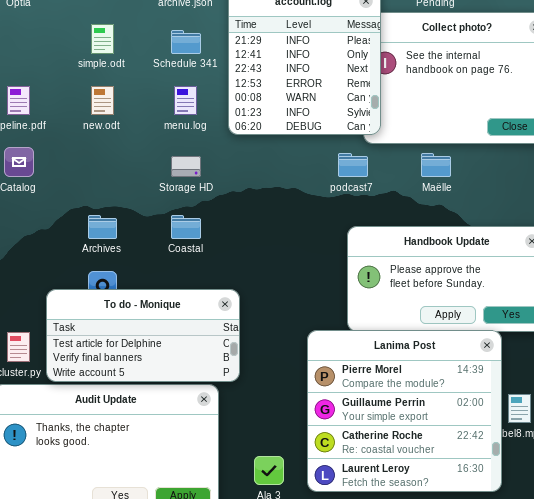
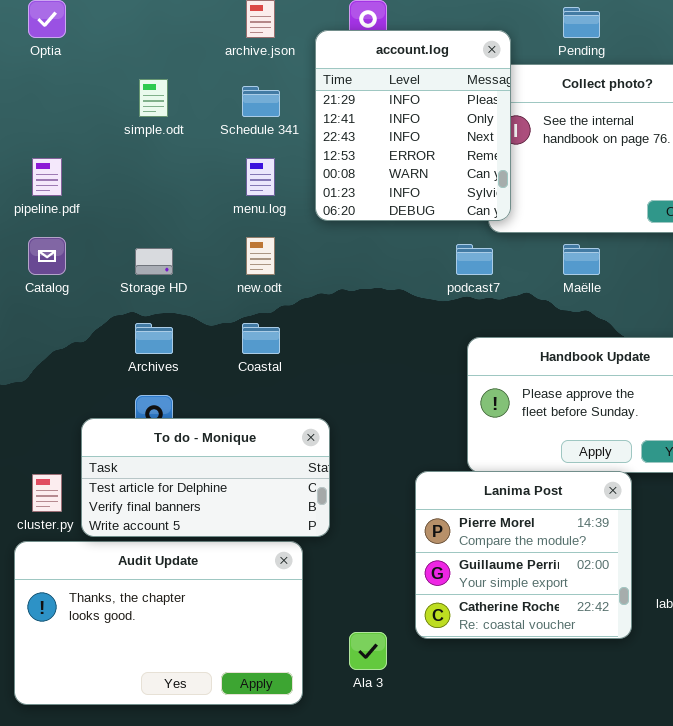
new.odt: [91,86,114,115] -> [246,237,275,275], moved
Storage HD: [171,156,201,177] -> [135,248,173,275], moved
Lanima Post: [307,330,502,492] -> [415,471,632,639], resized

